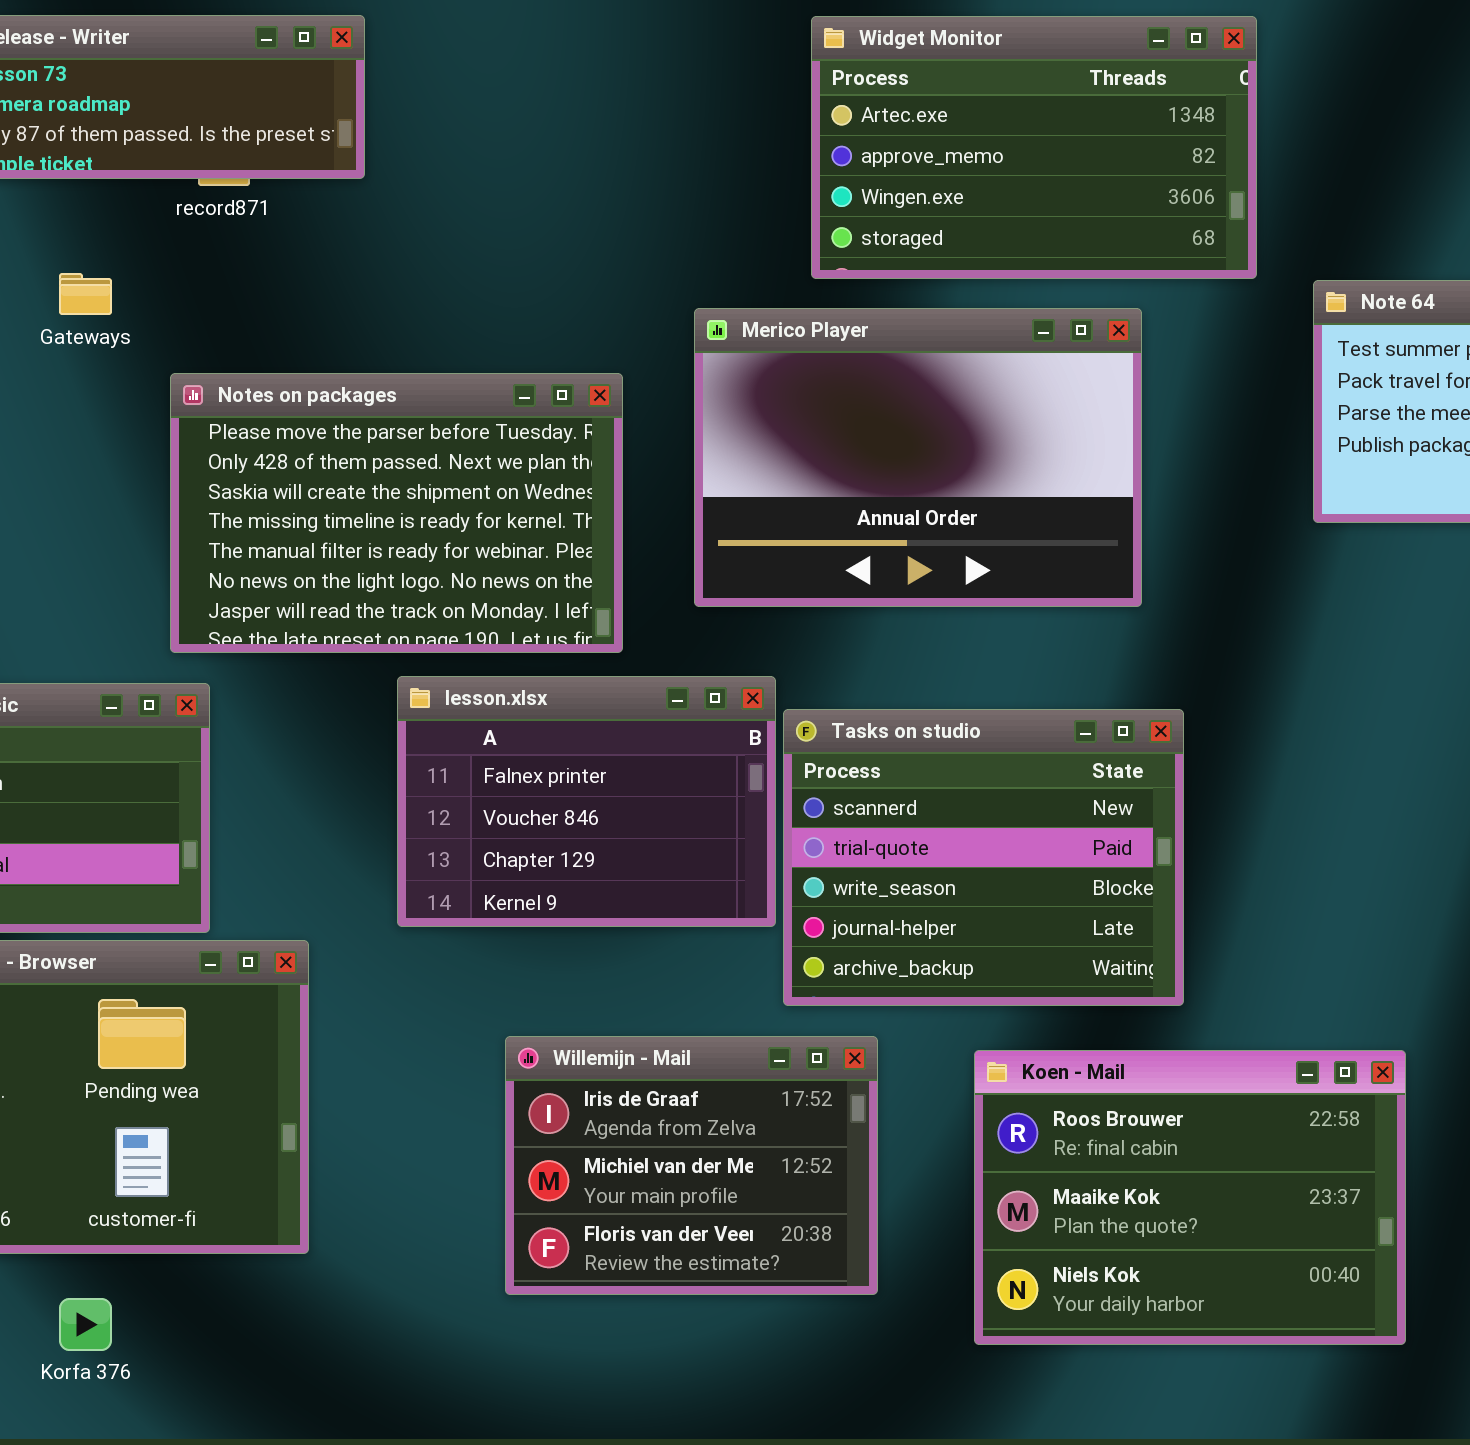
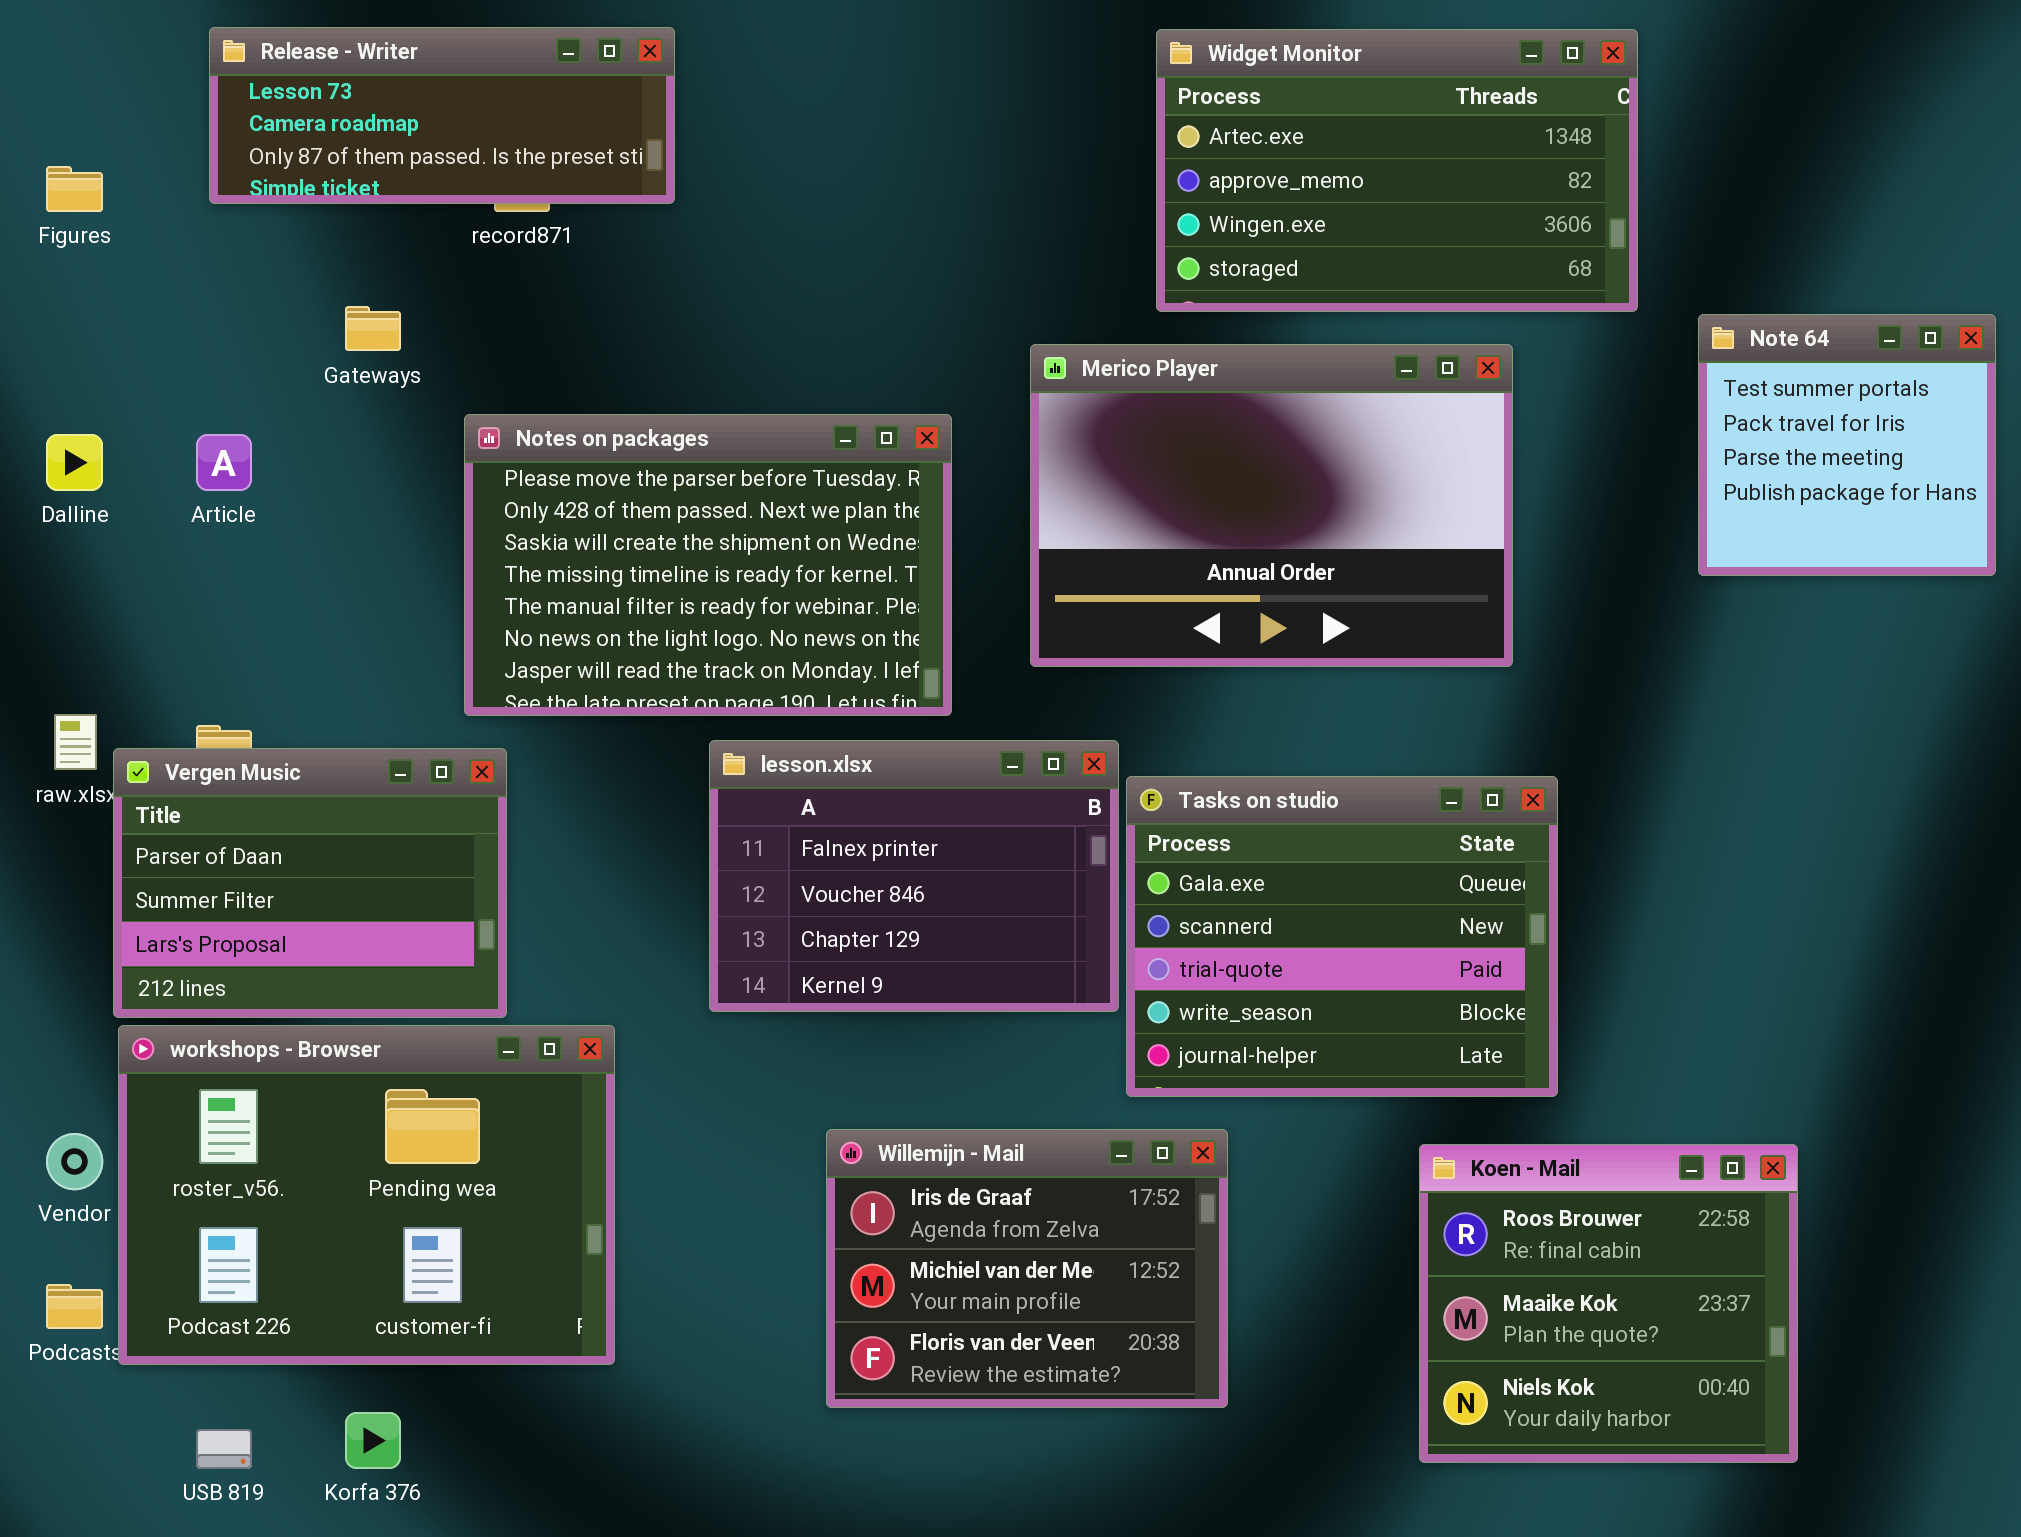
Tasks on studio: [783,709,1184,1006] -> [1126,776,1558,1097], scrolled up 1 row
Koen - Mail: [974,1050,1406,1345] -> [1419,1144,1798,1463], resized

